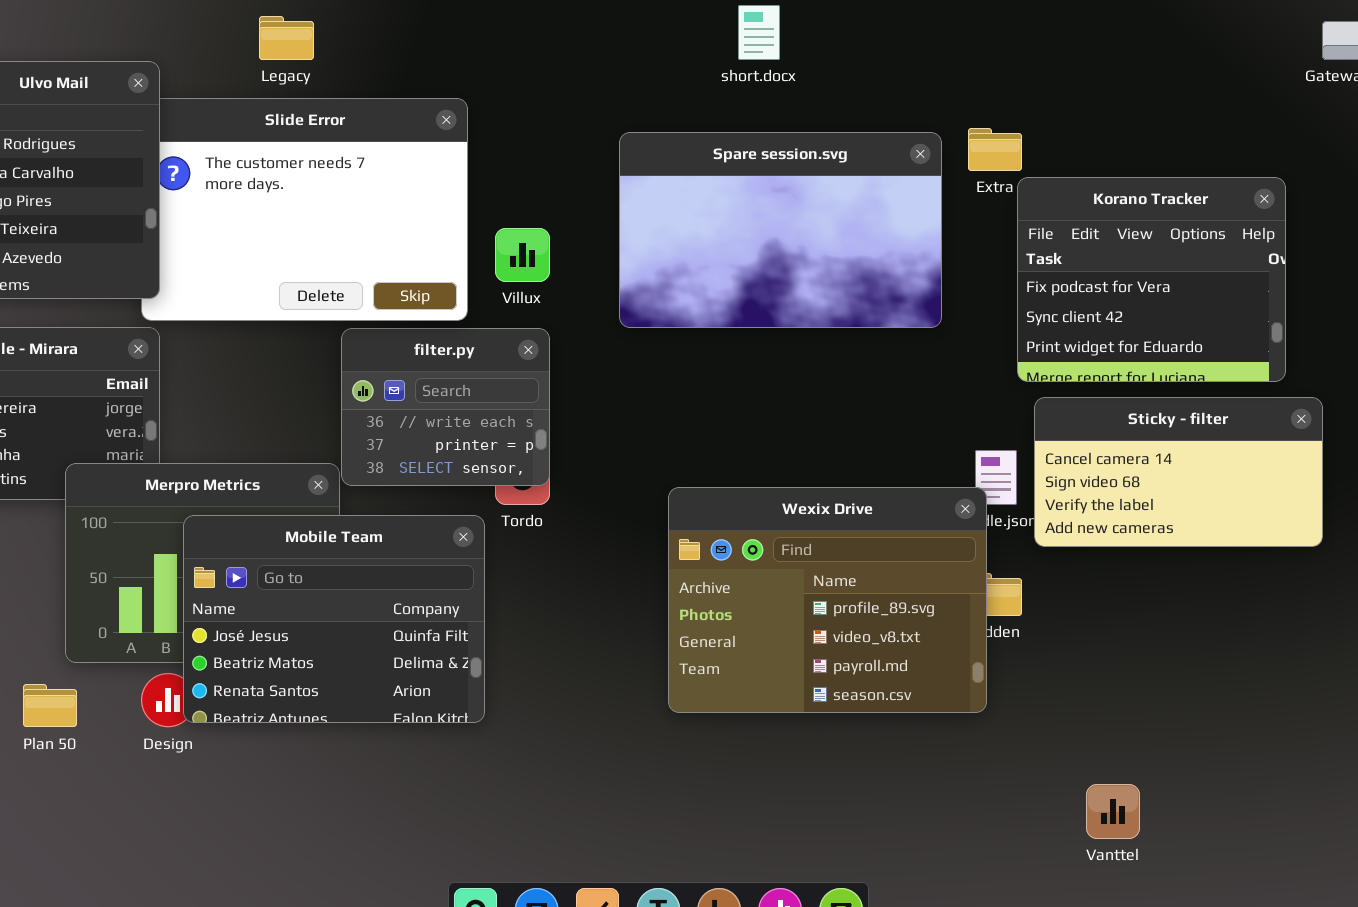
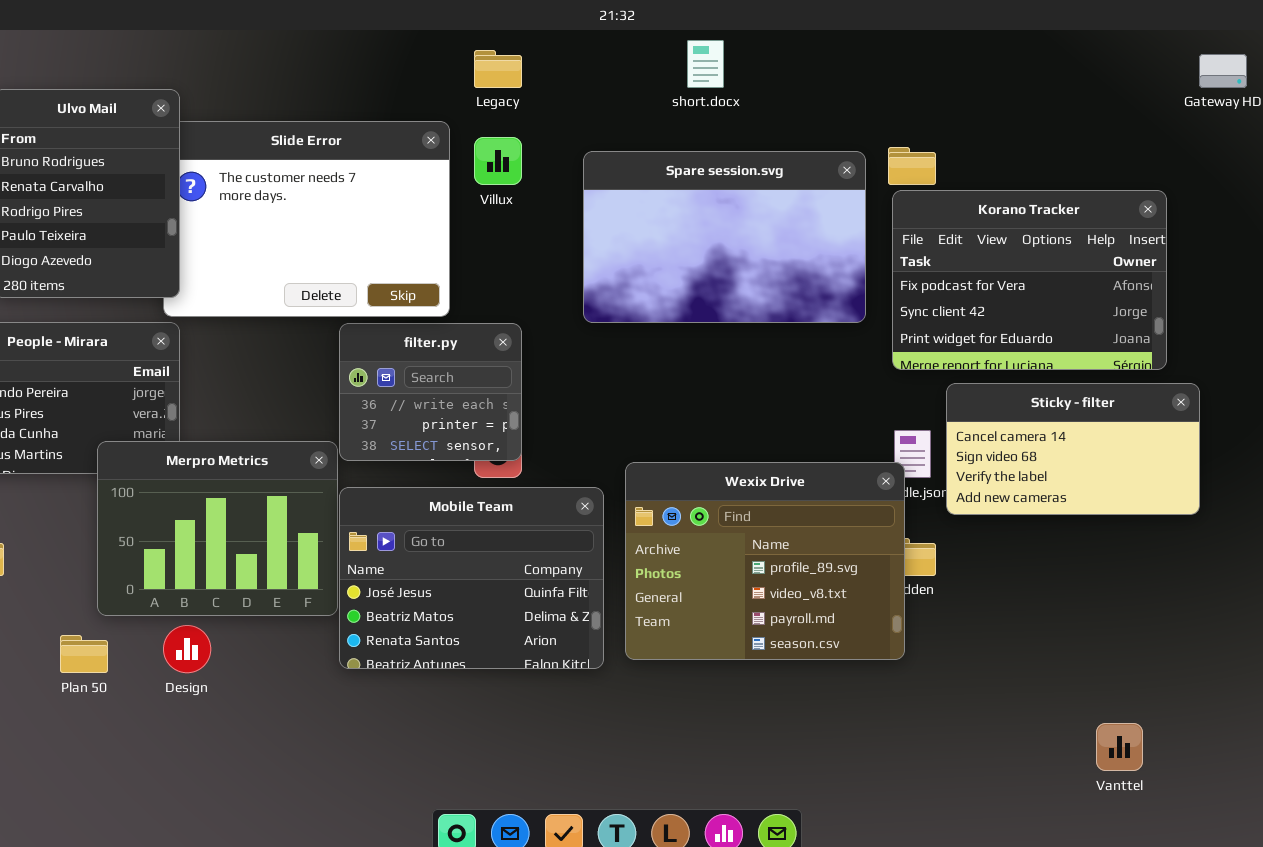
Legacy: [259,16,314,60] -> [474,50,522,88], moved
Korano Tracker: [1017,177,1286,382] -> [892,190,1167,370], resized
Villux: [495,228,550,282] -> [474,137,522,185], moved
Mobile Team: [183,515,485,723] -> [339,487,604,669], moved
Vanttel: [1086,784,1140,839] -> [1096,723,1143,771], moved

